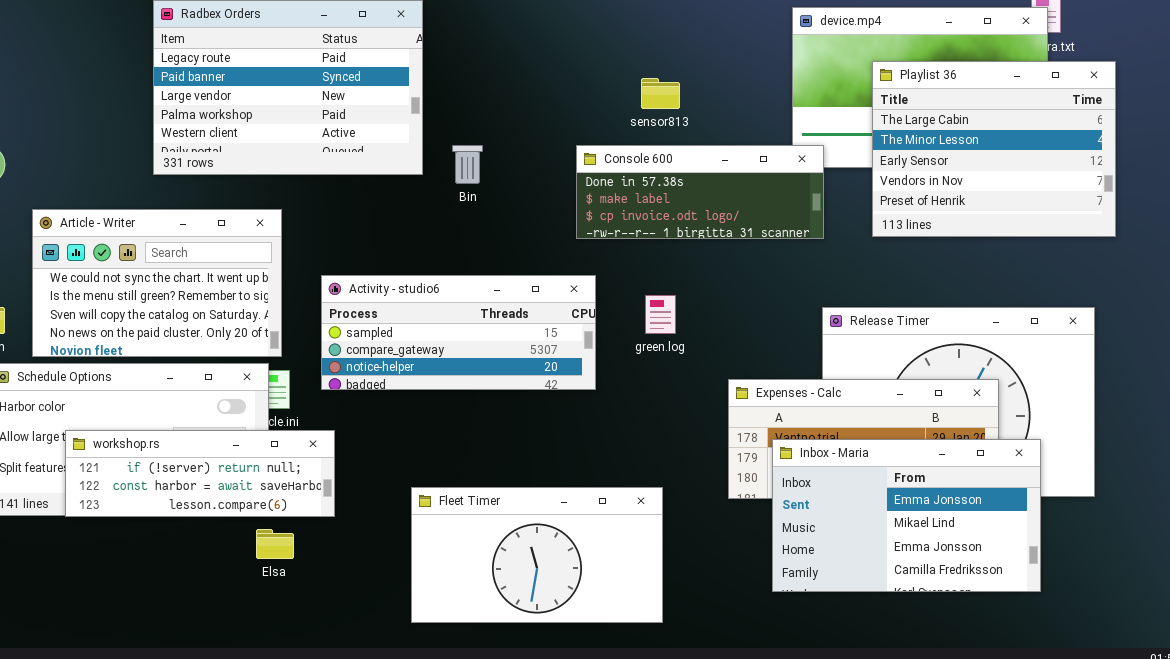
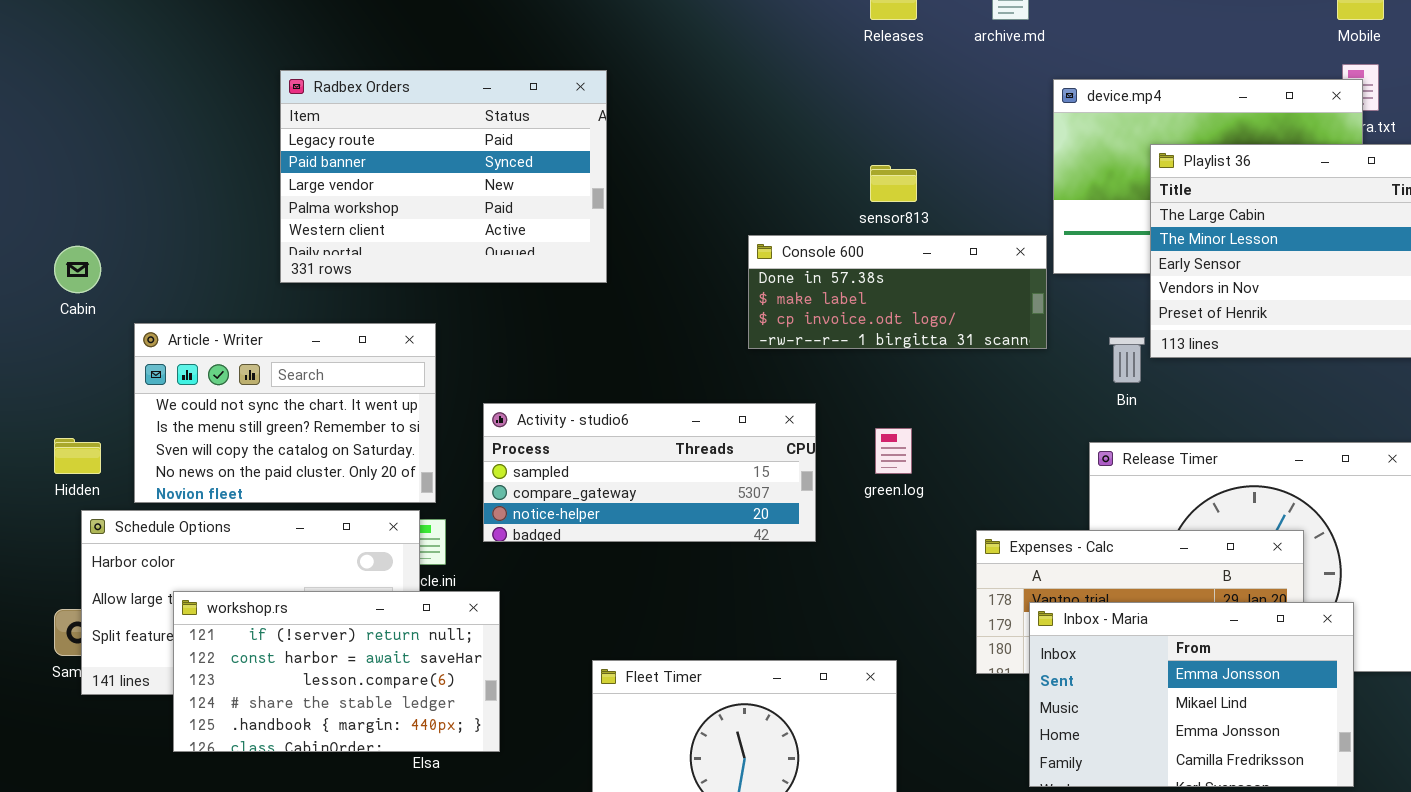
Bin: [452,145,483,184] -> [1109,337,1145,383], moved
Console 600: [576,145,824,239] -> [748,235,1047,349], moved
workshop.rs: [65,430,335,517] -> [173,591,500,752], resized

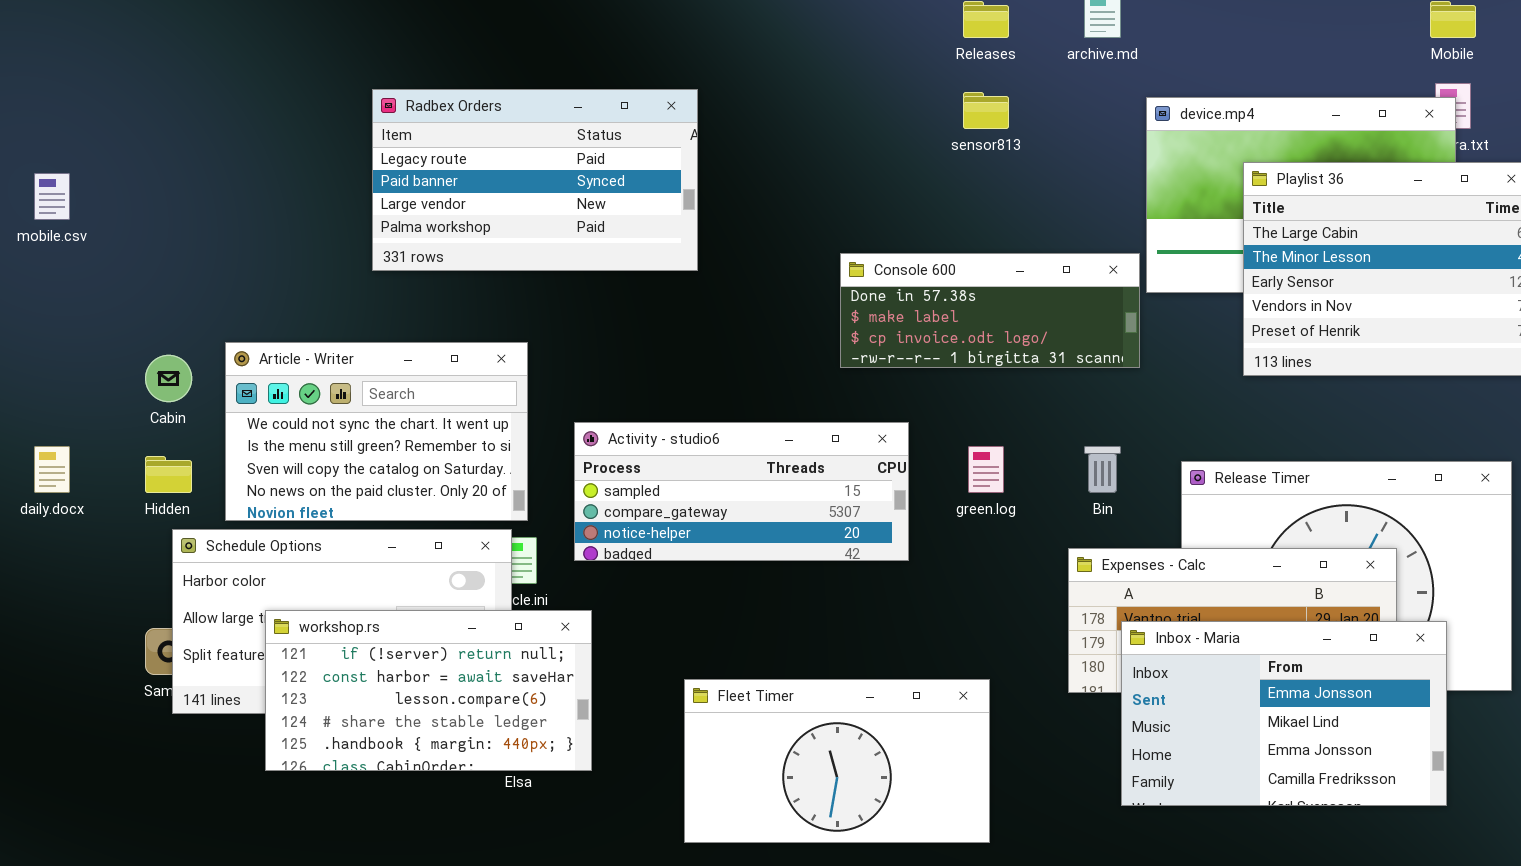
Radbex Orders: [280,70,607,283] -> [372,89,698,271], resized
sensor813: [870,165,917,202] -> [963,92,1009,129], moved
Cabin: [54,246,101,293] -> [145,355,192,402], moved
Bin: [1109,337,1145,383] -> [1084,446,1121,493], moved

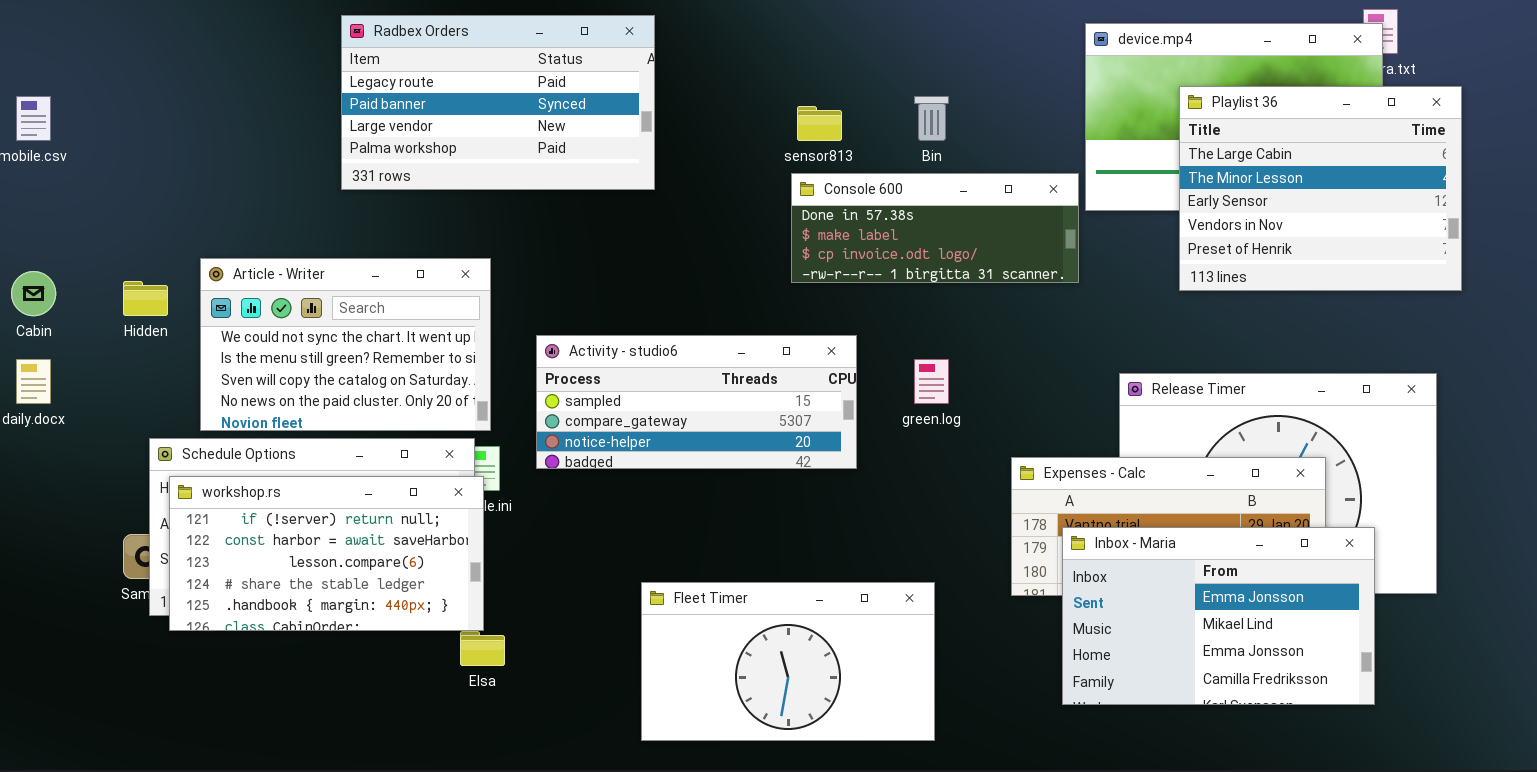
sensor813: [963,92,1009,129] -> [797,106,842,141], moved
Cabin: [145,355,192,402] -> [11,271,56,316], moved
Bin: [1084,446,1121,493] -> [914,96,949,141], moved
Hidden: [145,456,192,493] -> [123,281,168,316], moved
workshop.rs: [265,610,592,771] -> [169,476,484,631], moved

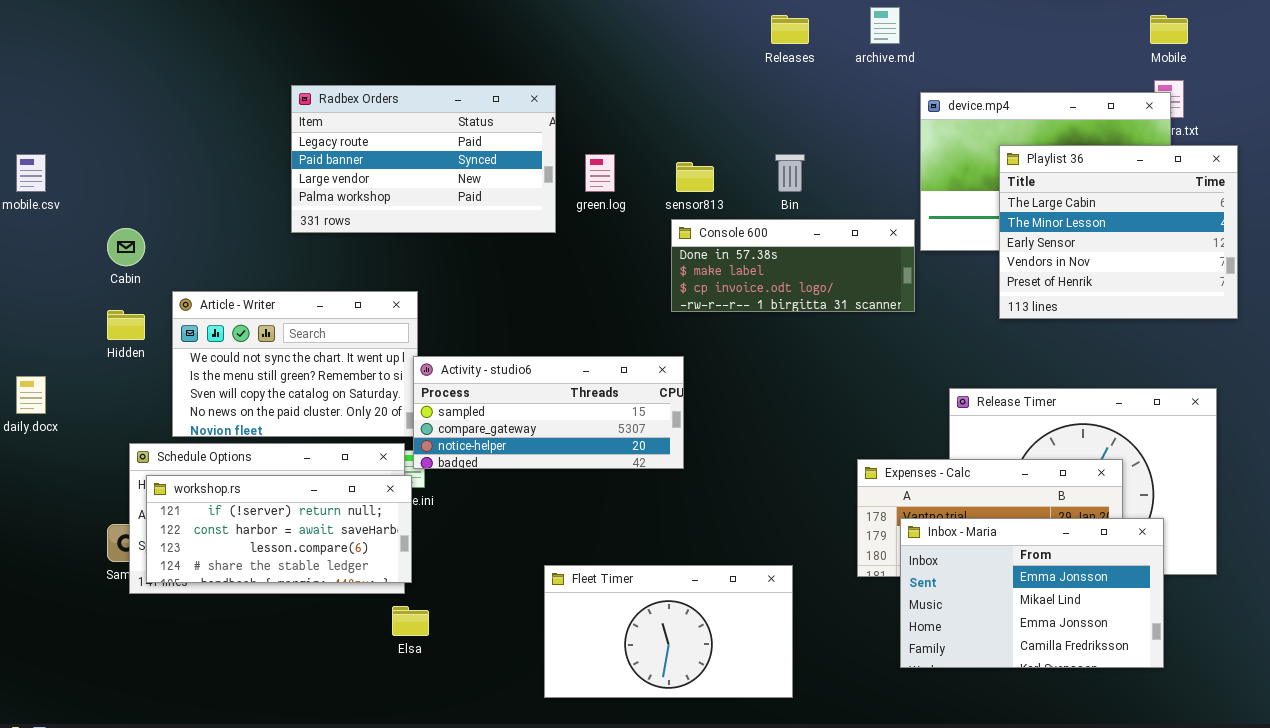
Cabin: [11,271,56,316] -> [107,228,145,266], moved
Activity - studio6: [536,335,857,469] -> [413,356,684,469], moved
green.log: [914,359,949,404] -> [585,154,615,192], moved
workshop.rs: [169,476,484,631] -> [146,475,412,583], resized

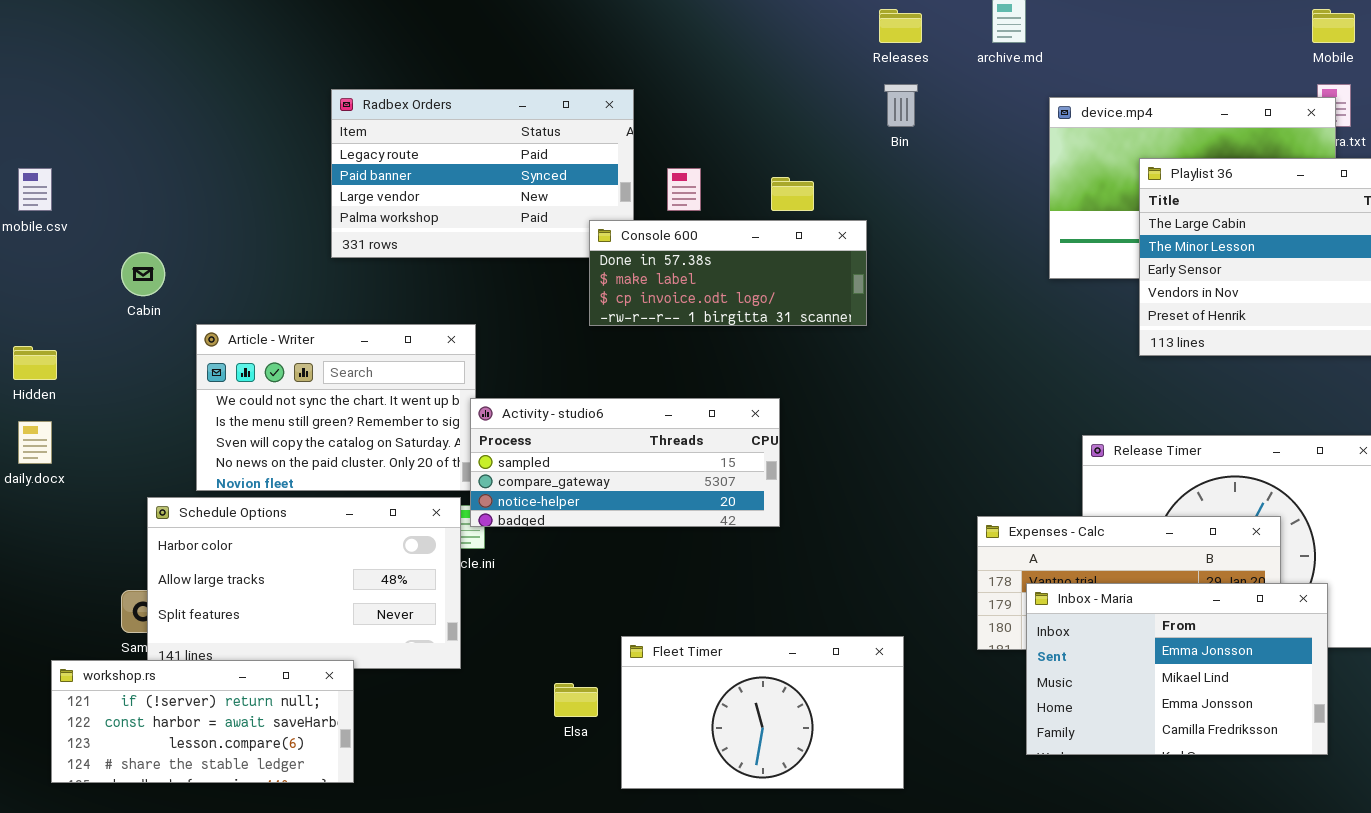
Bin: [775,154,805,192] -> [884,84,918,127], moved
Console 600: [671,219,915,312] -> [589,220,867,326], moved
Hidden: [107,310,145,340] -> [13,346,57,380], moved
workshop.rs: [146,475,412,583] -> [51,660,354,783], moved
Elsa: [392,606,429,636] -> [554,683,598,717], moved

